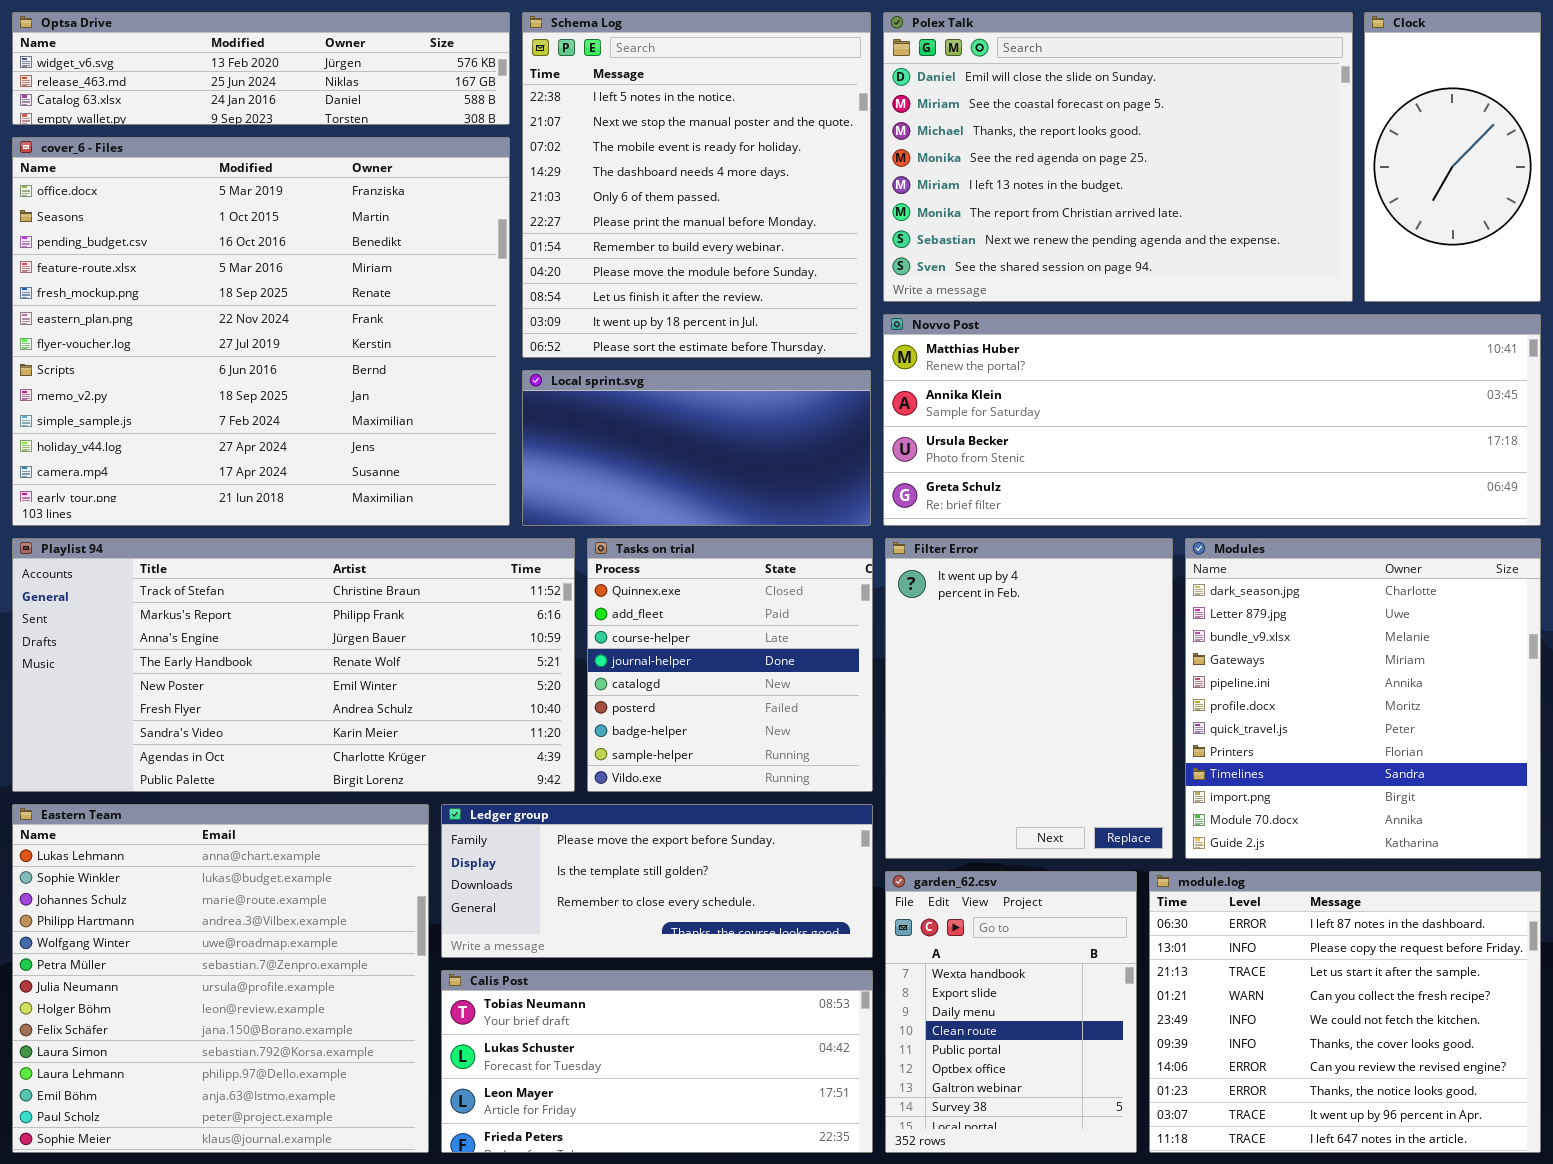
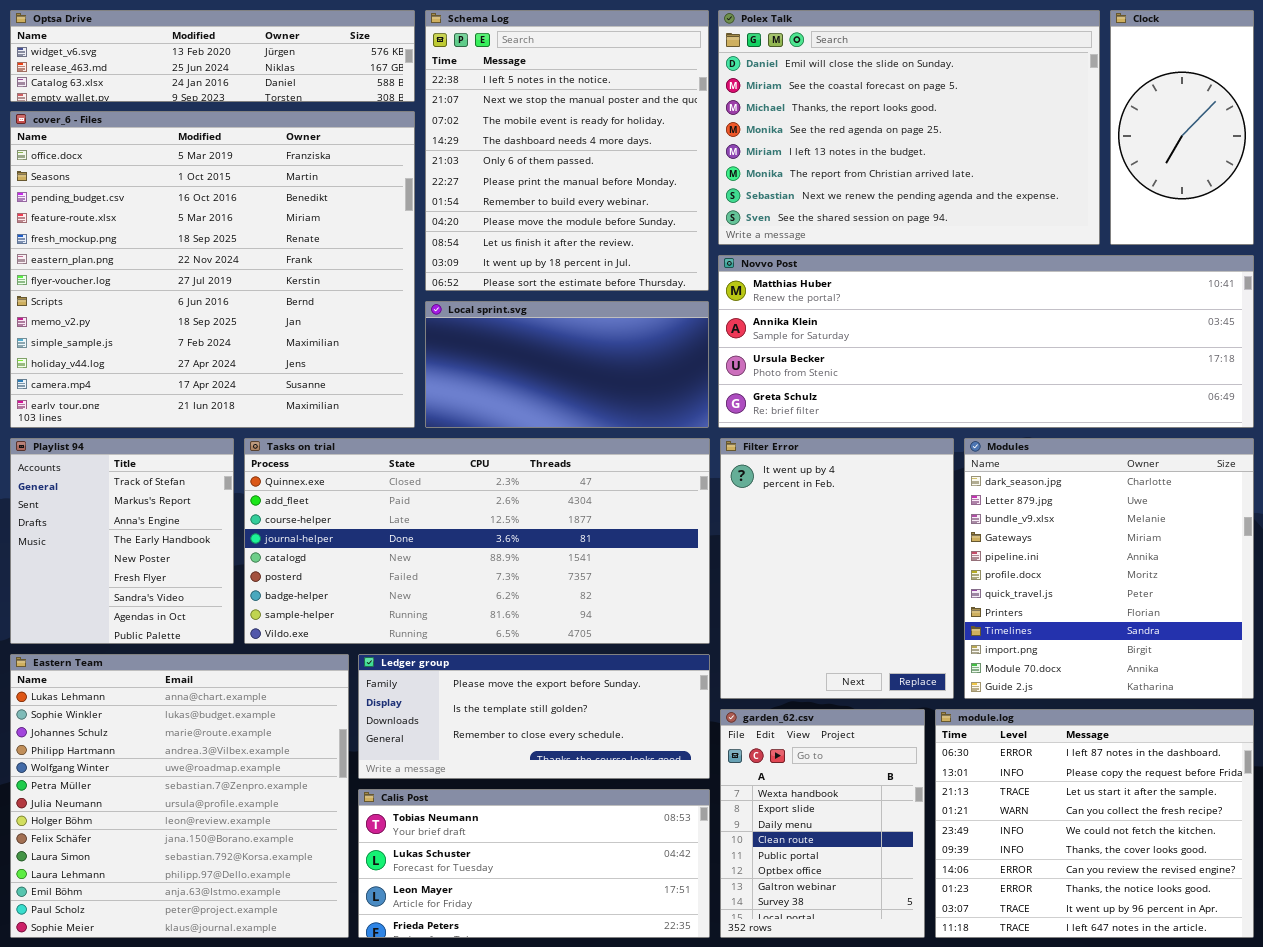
Playlist 94: [12,538,575,792] -> [10,438,234,644], resized
Tasks on trial: [587,538,873,792] -> [244,438,710,644], resized

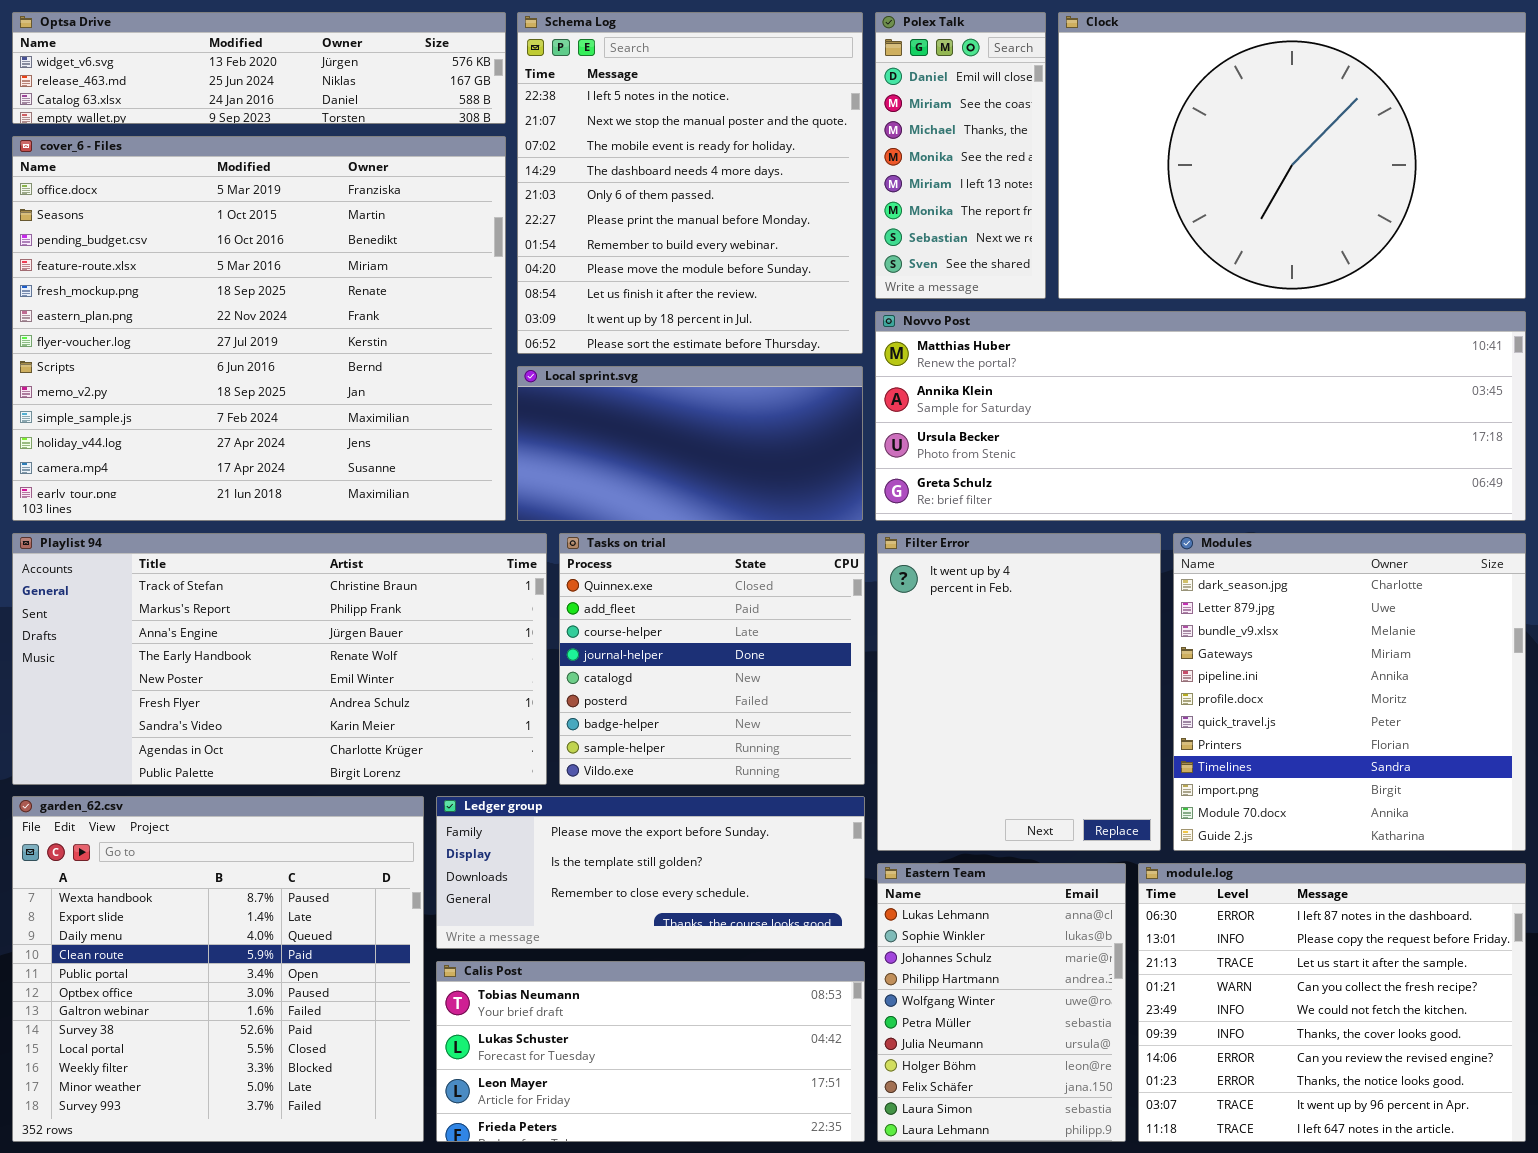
Polex Talk: [718,10,1100,245] -> [875,12,1046,299], resized
Clock: [1110,10,1254,245] -> [1058,12,1526,299], resized
Playlist 94: [10,438,234,644] -> [12,533,547,785], resized
Tasks on trial: [244,438,710,644] -> [559,533,865,785], resized
Eastern Team: [10,654,349,938] -> [877,863,1126,1142], moved, resized
garden_62.csv: [720,709,925,938] -> [12,796,424,1142], moved, resized

